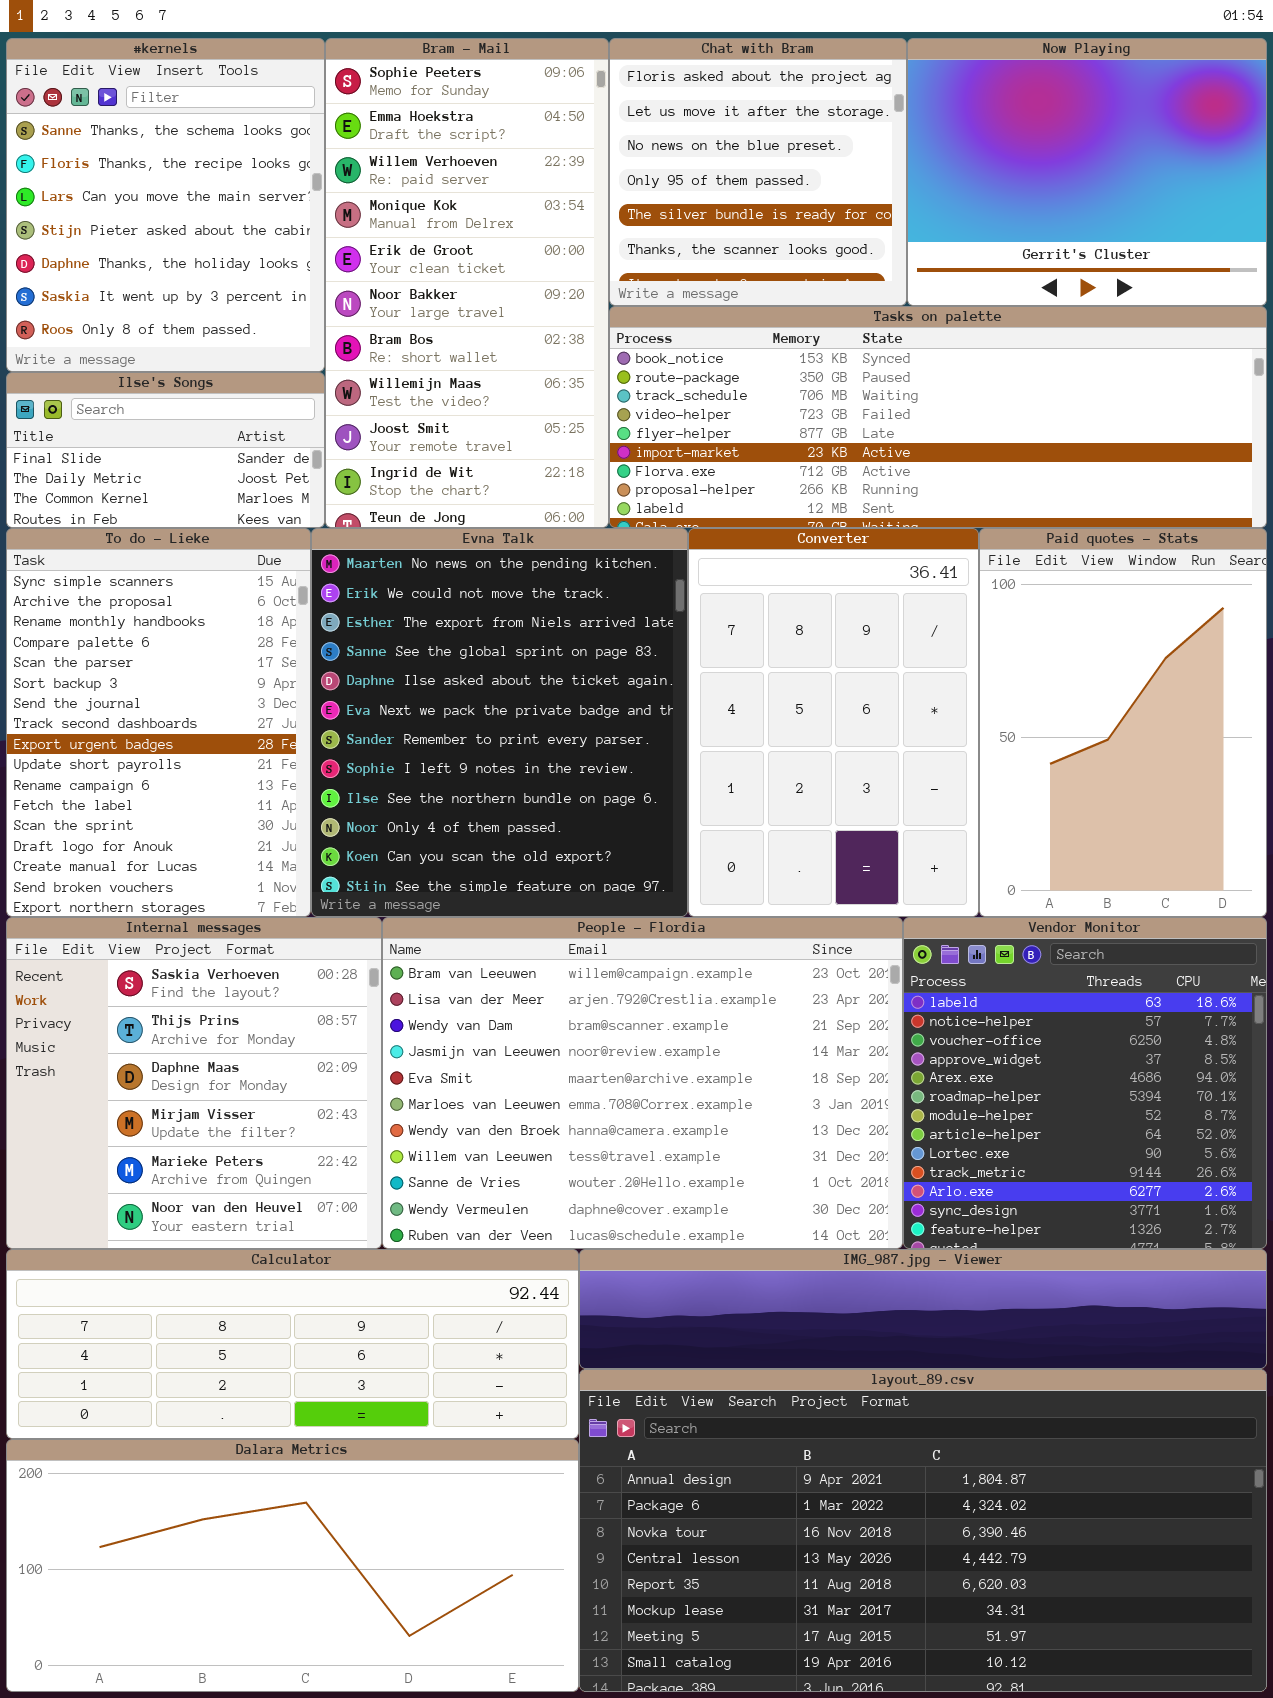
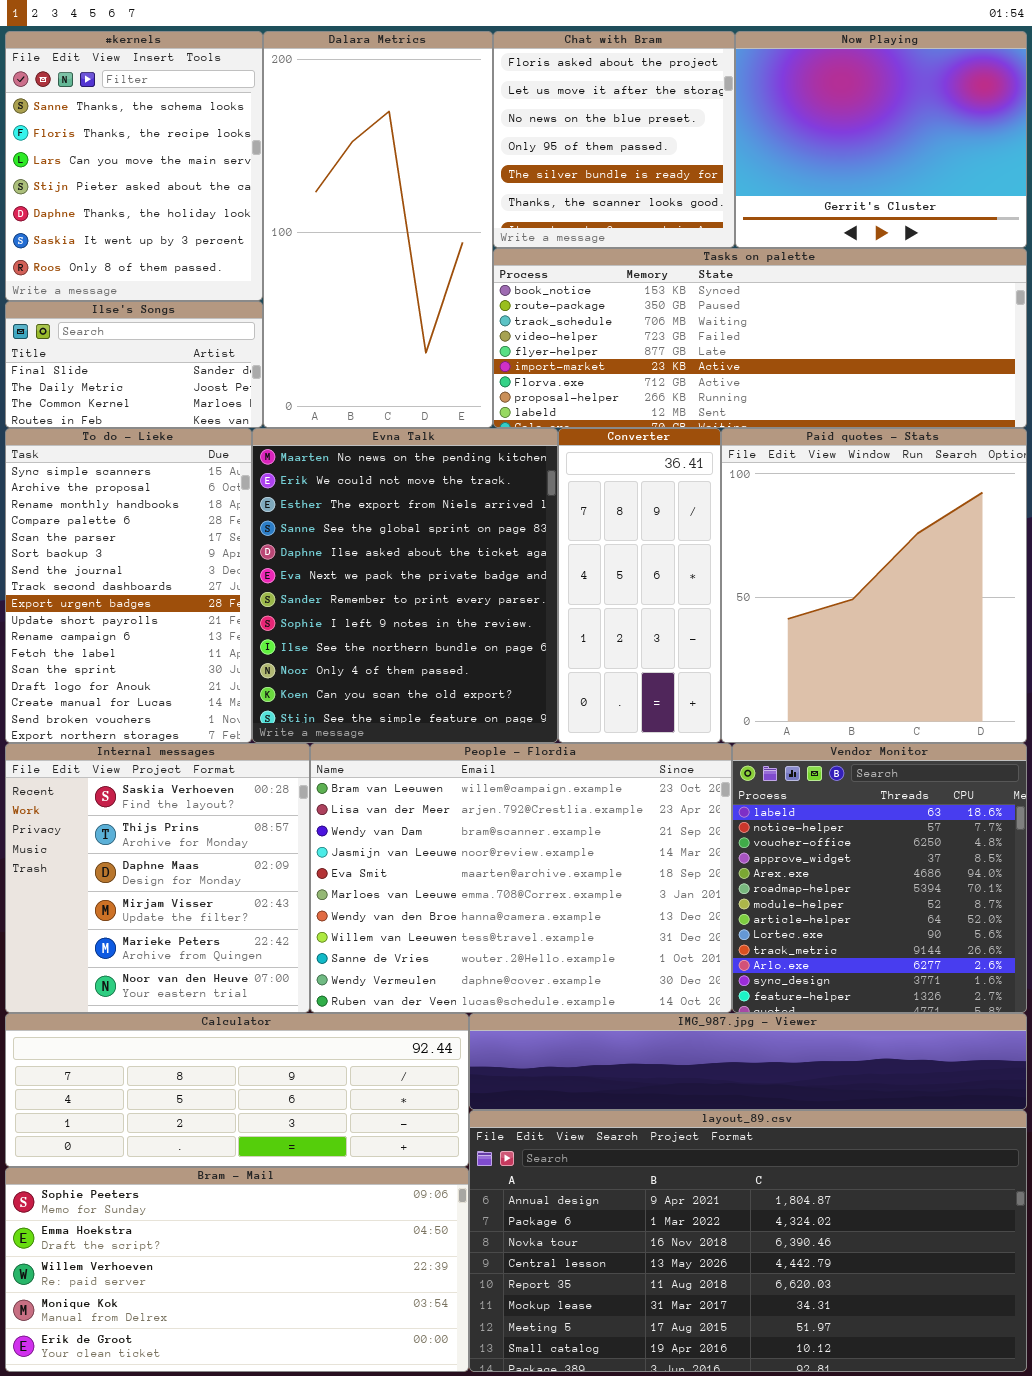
Bram - Mail: [325,38,609,528] -> [5,1167,469,1372], moved, resized
Converter: [688,528,979,917] -> [558,428,721,743], resized
Paid quotes - Stats: [979,528,1267,917] -> [721,428,1027,743], resized
Dalara Metrics: [6,1439,579,1692] -> [263,31,493,428], moved, resized

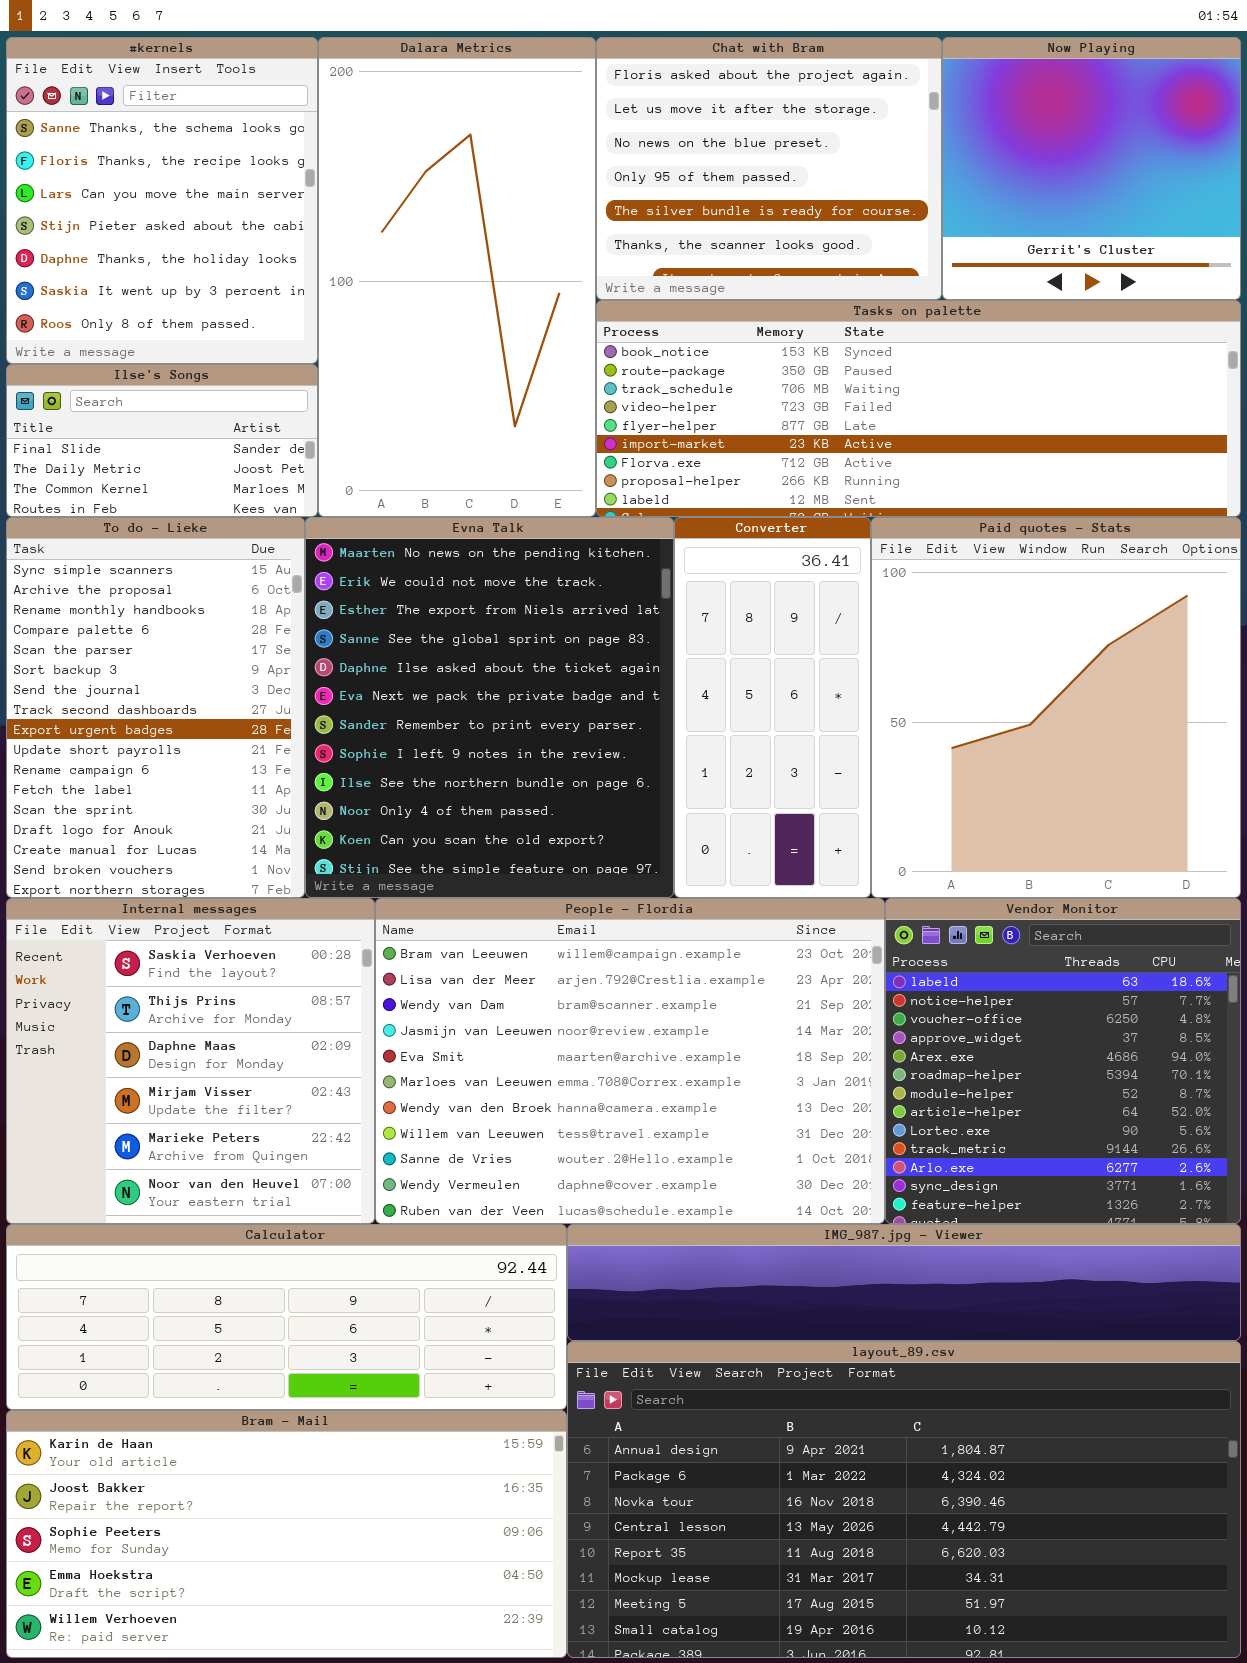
Chat with Bram: [493,31,735,248] -> [596,37,942,300], resized
Now Playing: [735,31,1027,248] -> [942,37,1241,300], resized
Bram - Mail: [5,1167,469,1372] -> [6,1410,567,1658], scrolled up 2 rows

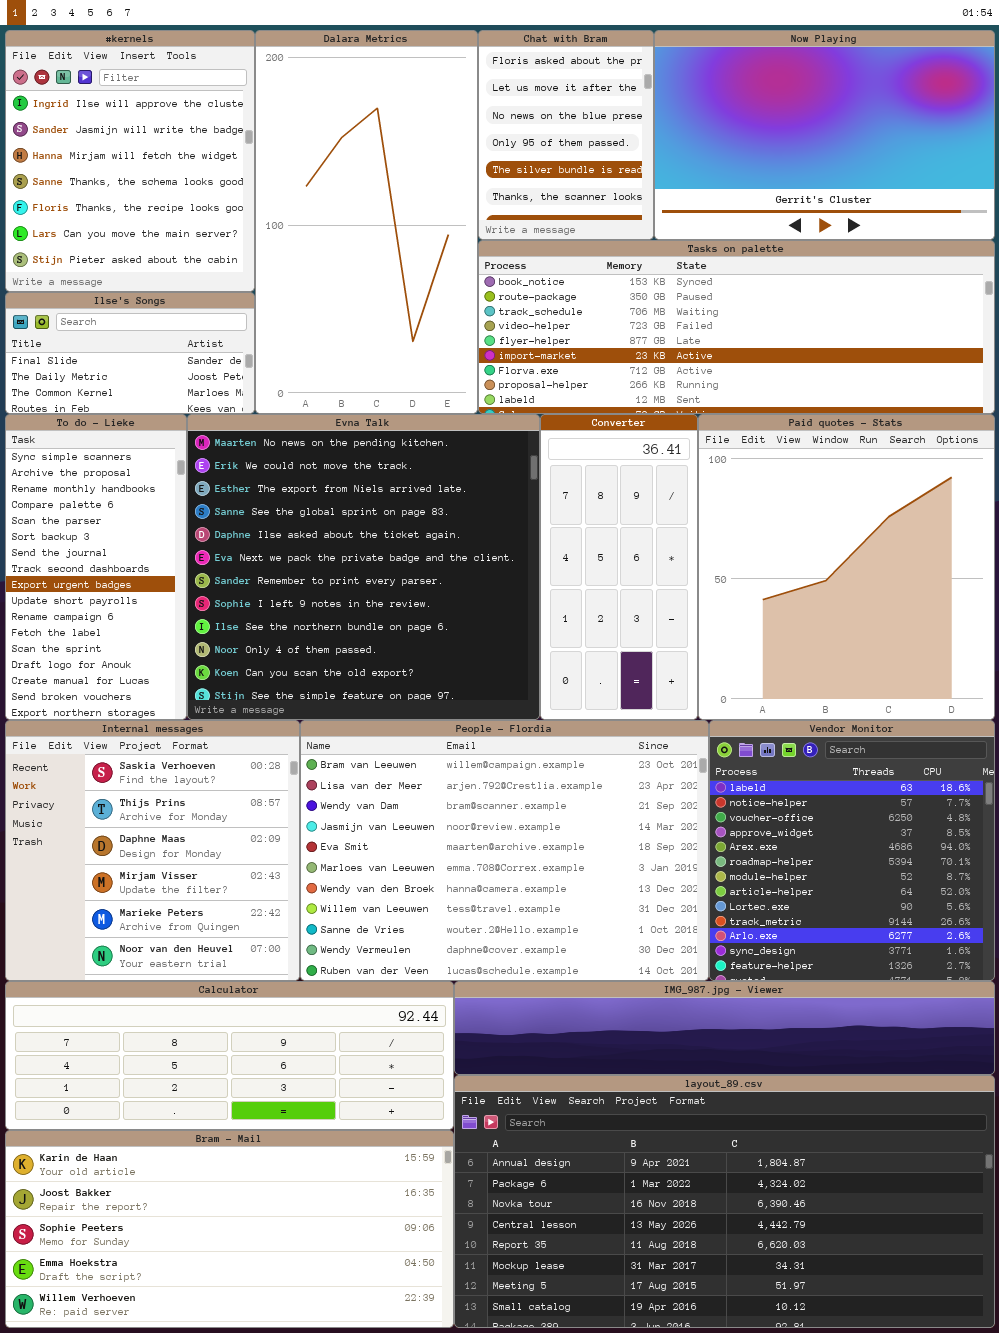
#kernels: [6,37,318,364] -> [5,30,255,292], scrolled up 3 rows
Chat with Bram: [596,37,942,300] -> [478,30,654,240], resized
Now Playing: [942,37,1241,300] -> [654,30,995,240], resized
To do - Lieke: [6,517,305,898] -> [5,414,187,720], resized
Evna Talk: [305,517,674,898] -> [187,414,540,720], resized

